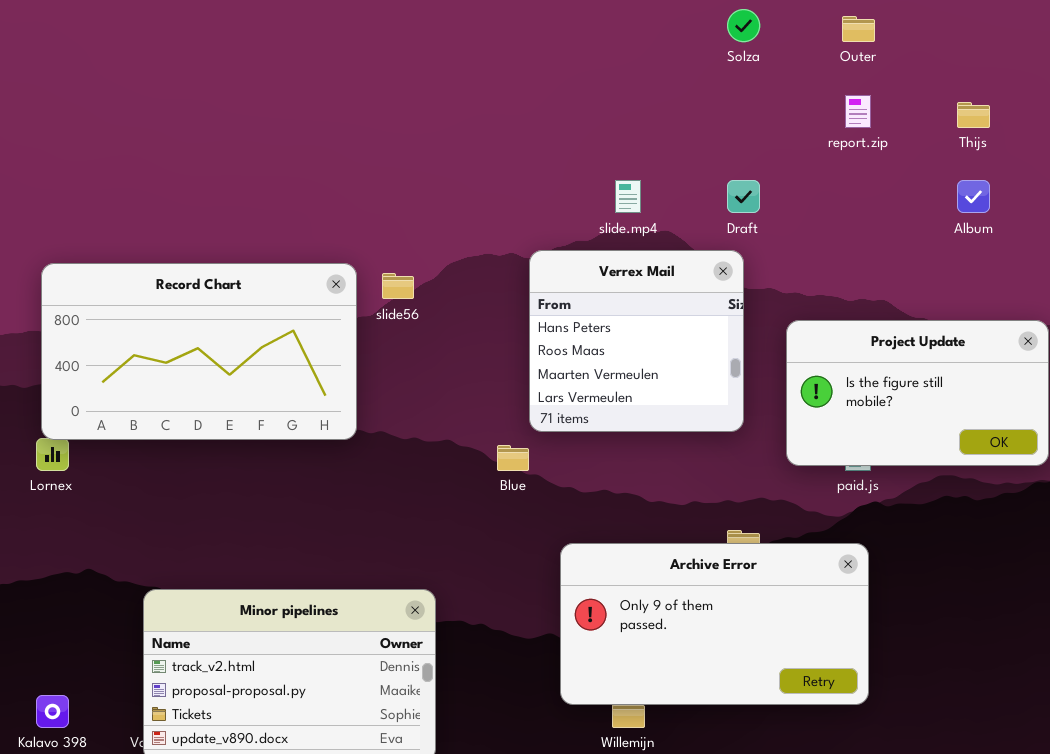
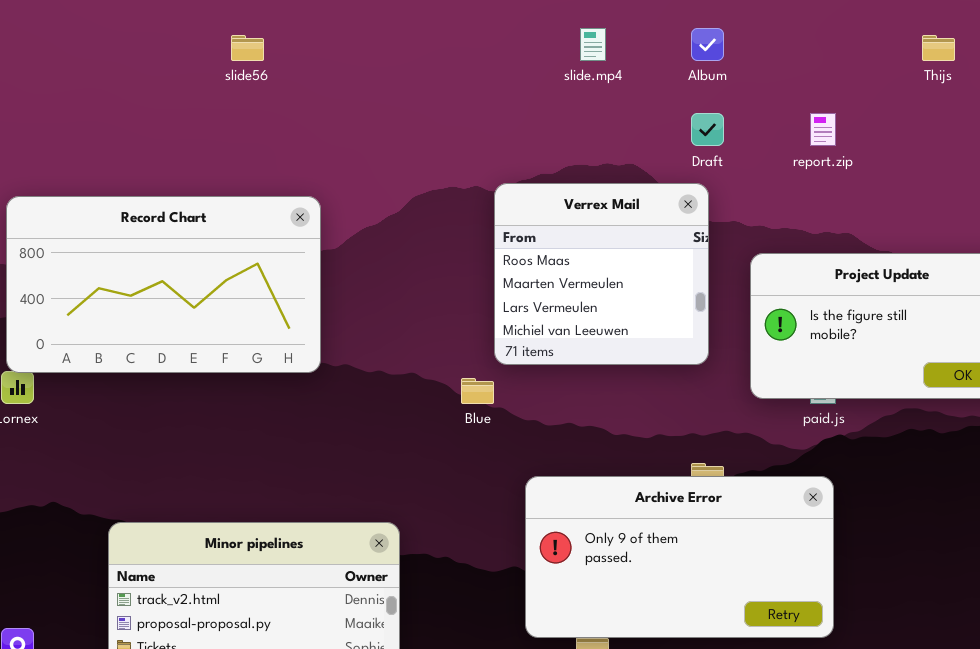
report.zip: [845,95,871,128] -> [810,113,836,146], moved
slide.mp4: [615,180,641,213] -> [580,28,606,61], moved
Album: [957,180,990,213] -> [691,28,724,61], moved
Verrex Mail: [529,250,744,432] -> [494,183,709,365], scrolled down 1 row
slide56: [382,273,414,299] -> [231,35,264,61], moved

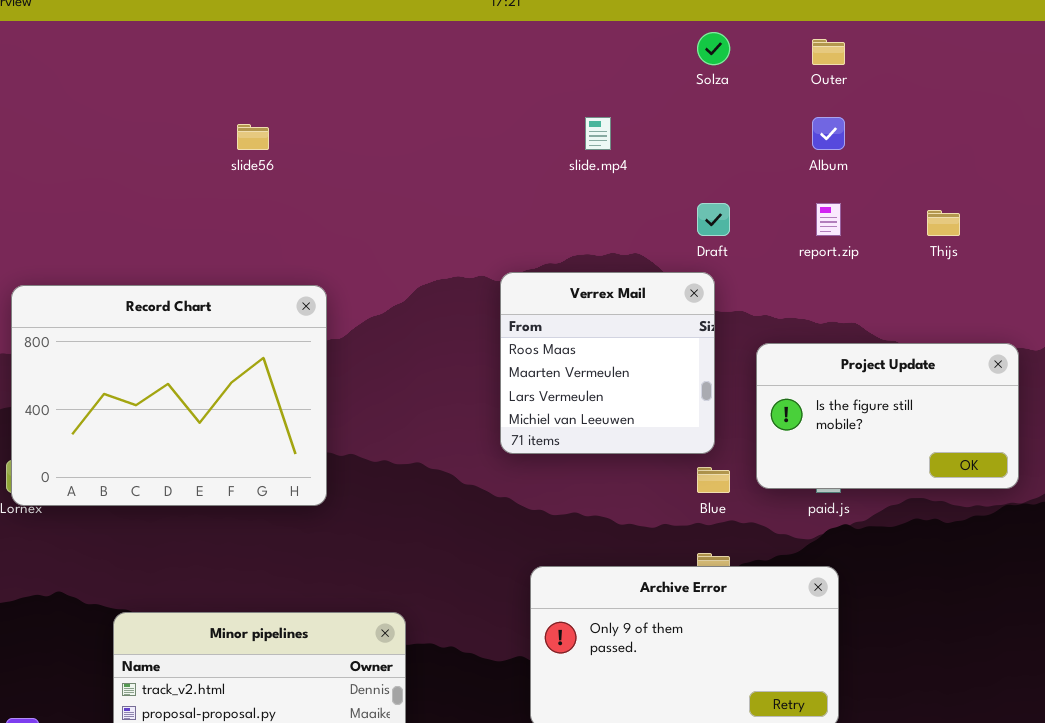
Album: [691,28,724,61] -> [812,117,845,150], moved
Thijs: [922,35,955,61] -> [927,210,960,236], moved
Record Chart: [6,196,321,373] -> [11,285,327,506], resized
Blue: [461,378,494,404] -> [697,467,730,493], moved

